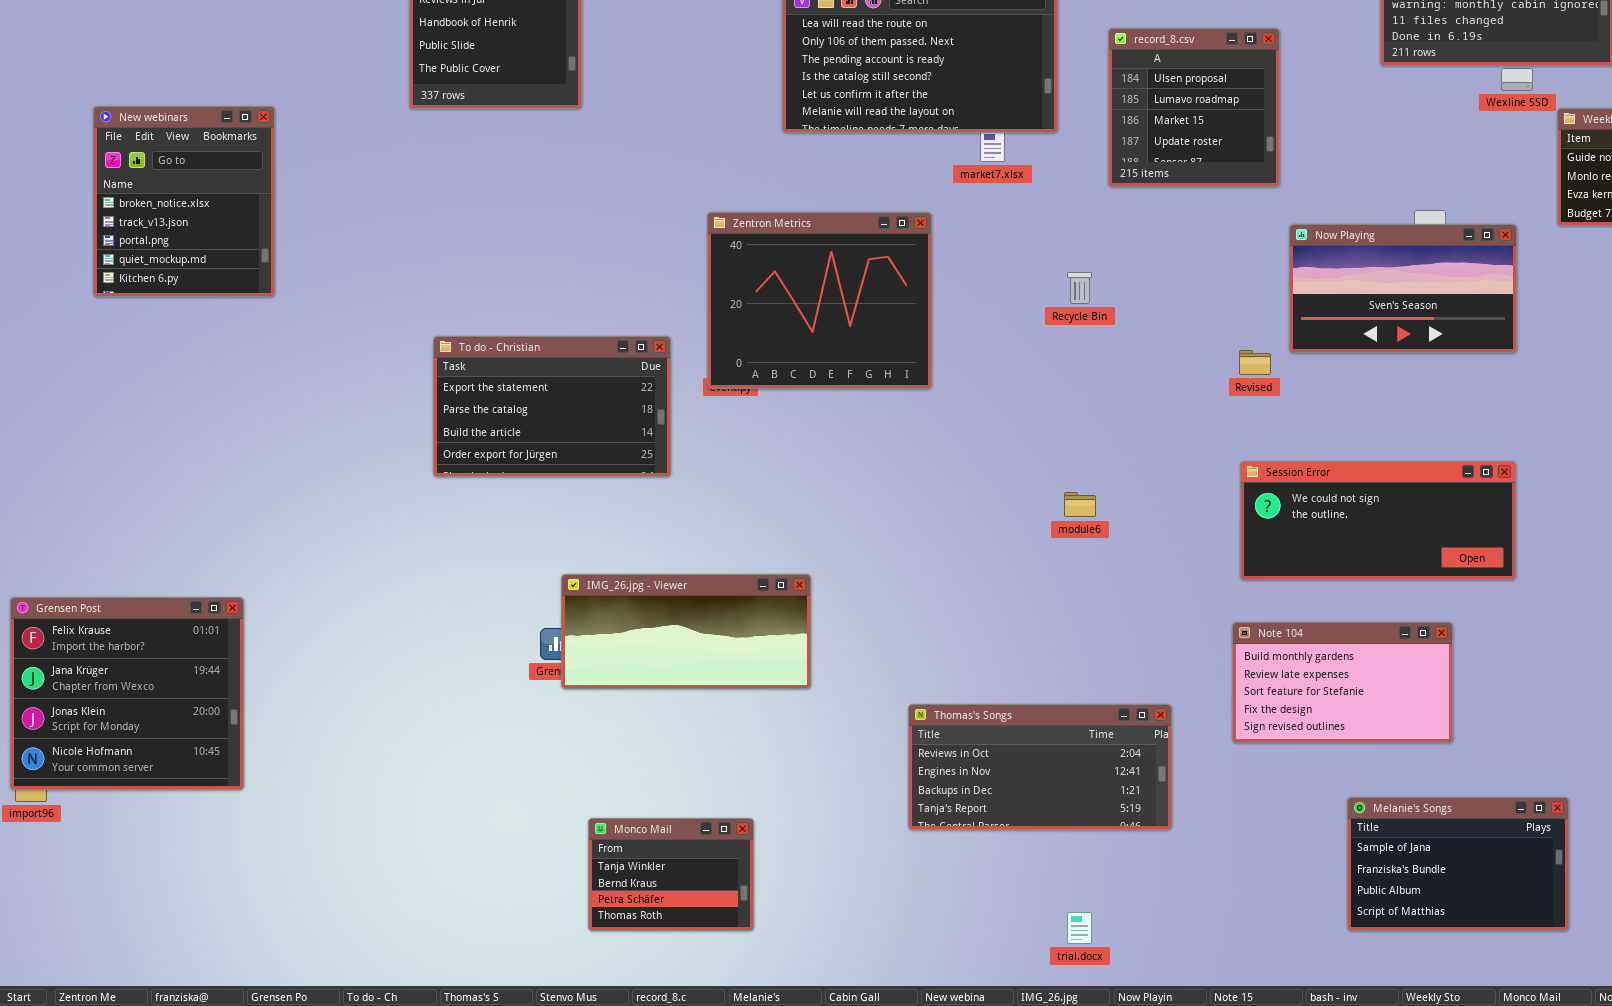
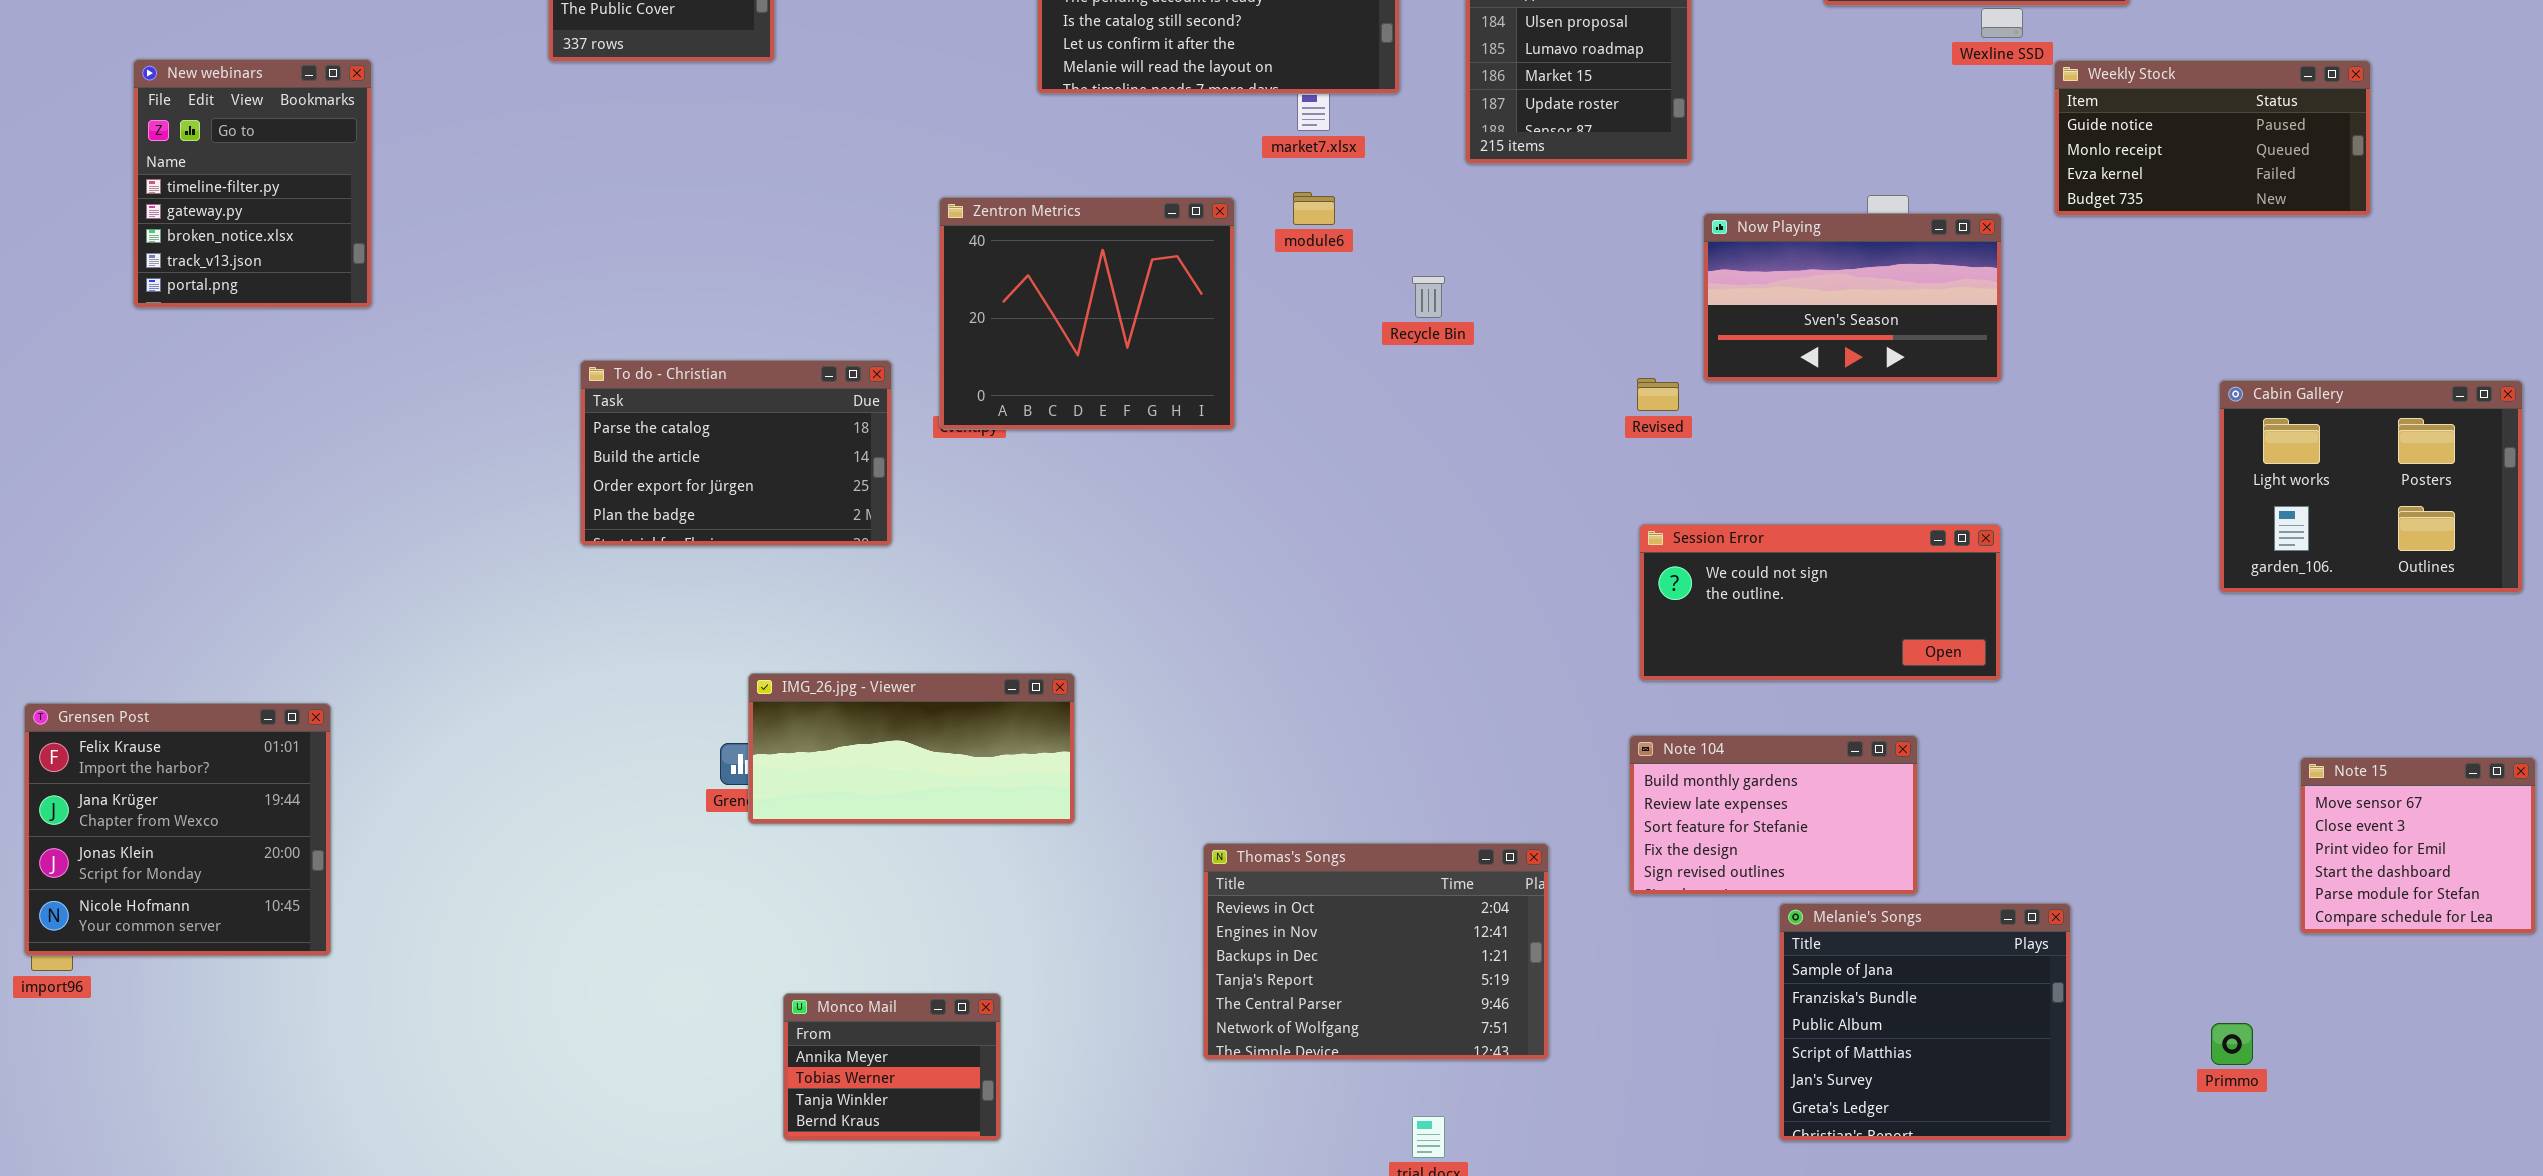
New webinars: [93,106,275,297] -> [133,59,372,308], scrolled up 2 rows
To do - Christian: [433,336,671,477] -> [580,360,892,546], scrolled down 1 row
module6: [1064,492,1096,517] -> [1293,192,1335,225], moved
Thomas's Songs: [908,704,1172,830] -> [1203,843,1549,1060], resized
Melanie's Songs: [1347,797,1569,931] -> [1779,903,2071,1141], resized
Monco Mail: [588,818,754,931] -> [783,993,1001,1141], scrolled up 2 rows

